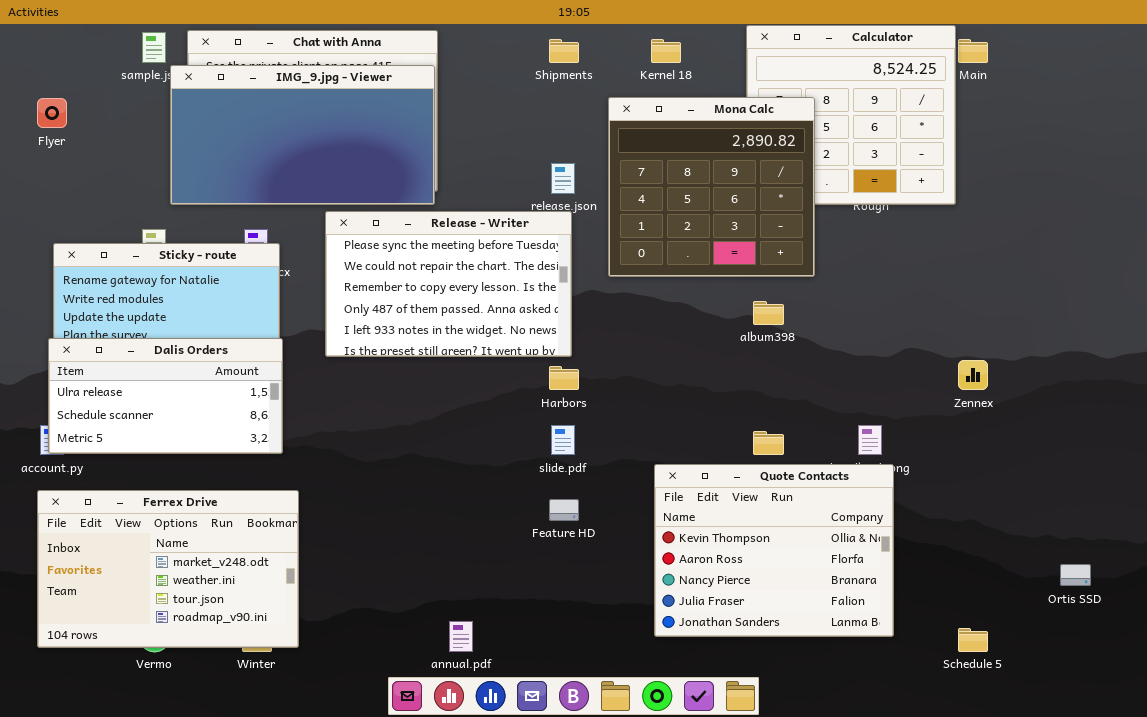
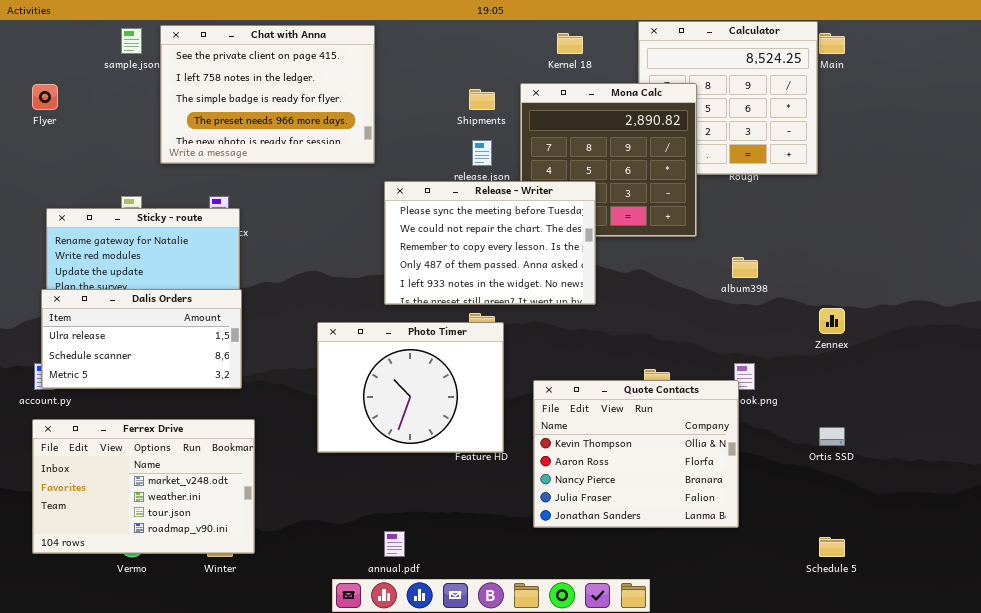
Shipments: [549,39,579,63] -> [469,89,495,110], moved
IMG_9.jpg - Viewer: [170,65,435,205] -> none, closed
Release - Writer: [325,211,572,357] -> [384,181,596,305], moved
album398: [753,301,784,325] -> [732,257,758,278], moved
Photo Timer: none -> [317,322,504,453], opened
Quote Contacts: [654,464,894,637] -> [533,380,739,528], moved
Ortis SSD: [1060,564,1091,586] -> [819,427,845,446], moved

